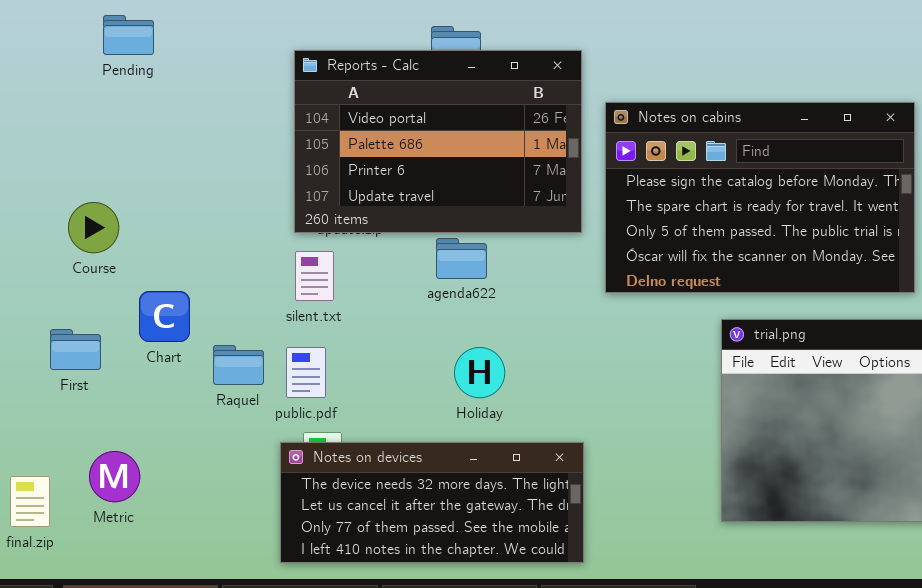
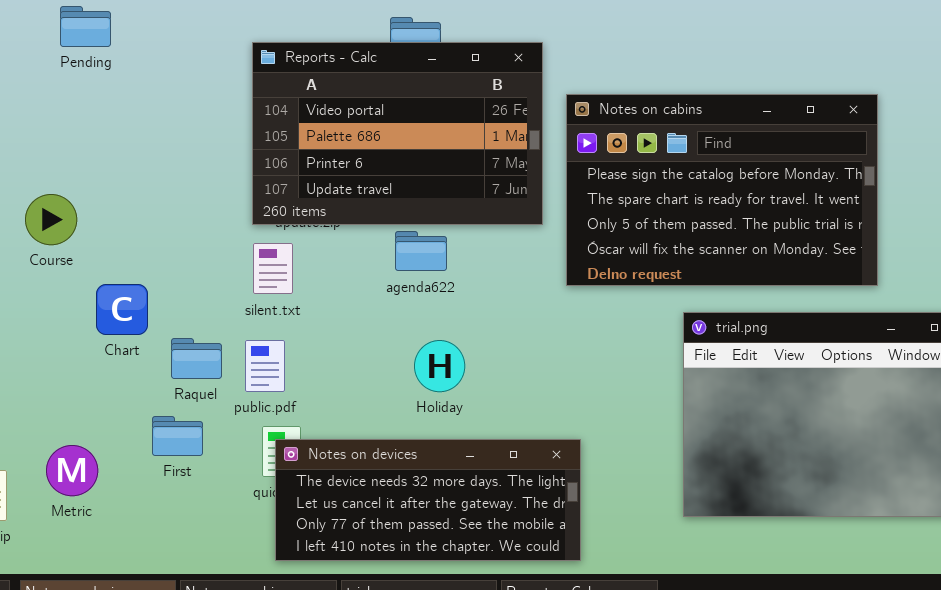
First: [50,329,101,370] -> [152,416,203,456], moved
Notes on devices: [280,442,584,563] -> [275,439,581,561], moved

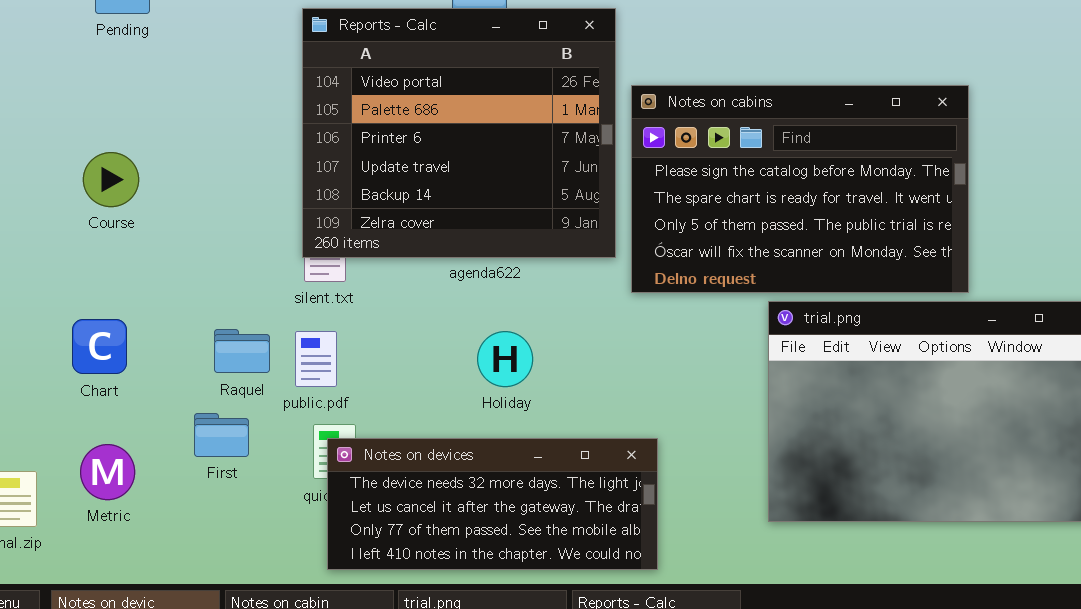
Reports - Calc: [252,42,543,225] -> [302,8,616,258], resized
Notes on cabins: [566,94,878,286] -> [631,85,969,293], moved
Course: [25,194,77,245] -> [83,152,139,207], moved
Chart: [96,284,148,335] -> [72,319,127,374], moved

